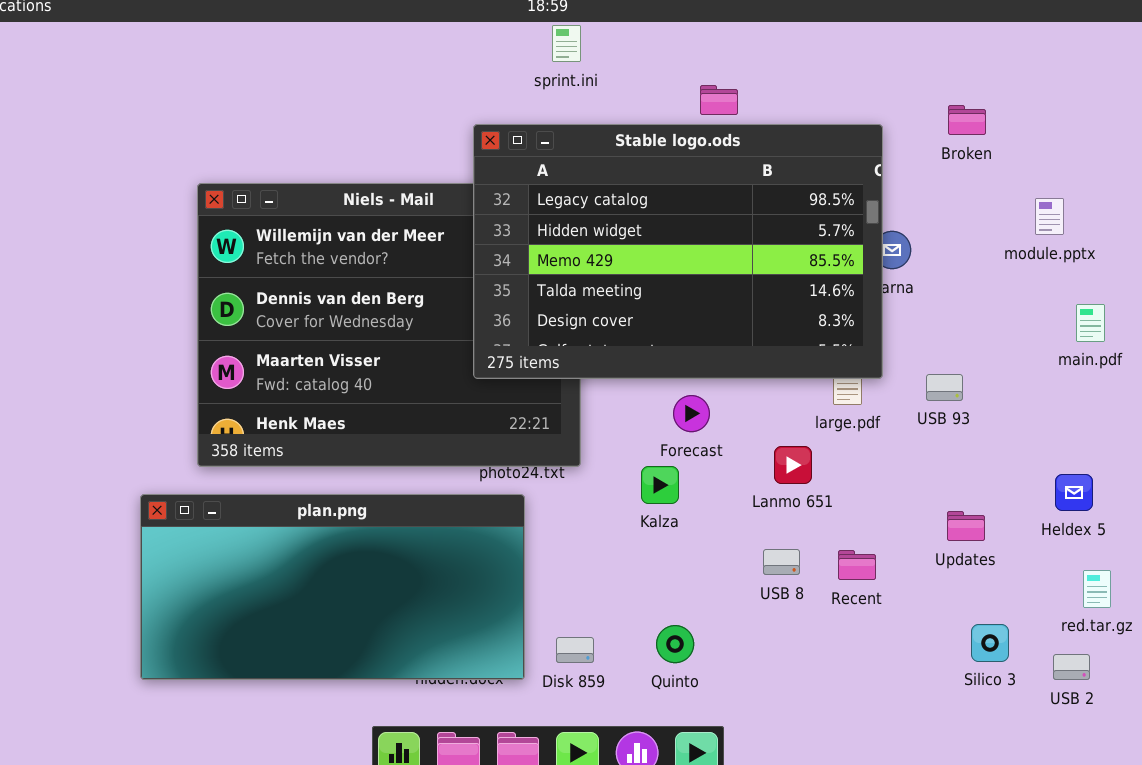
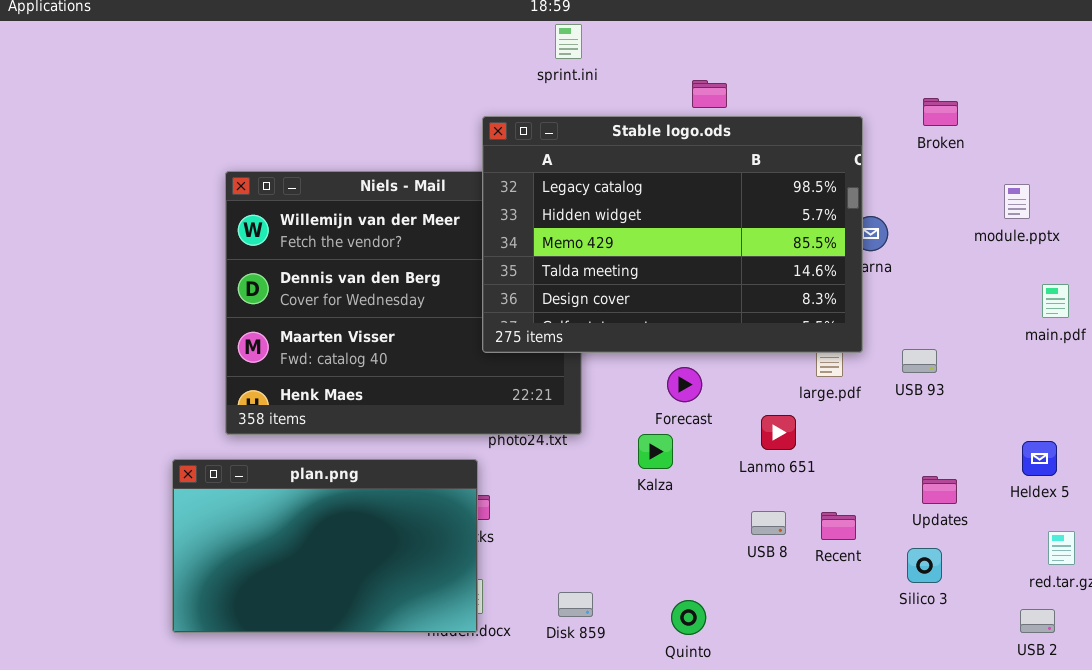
plan.png: [140,494,525,680] -> [172,459,478,633], resized
Silico 3: [971,624,1009,662] -> [907,548,942,583], moved
Quinto: [656,625,694,663] -> [671,600,706,635], moved

